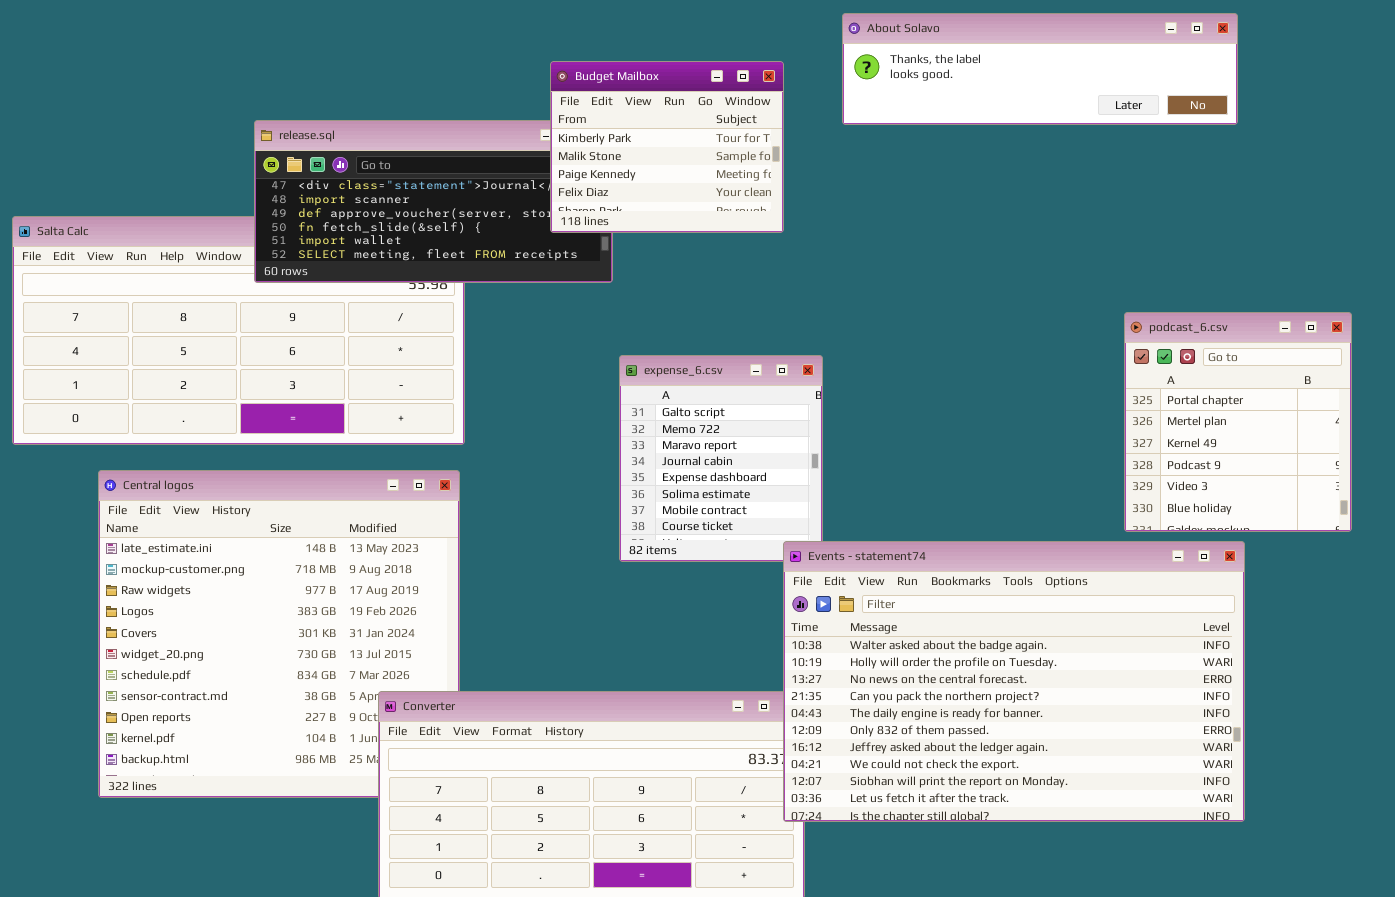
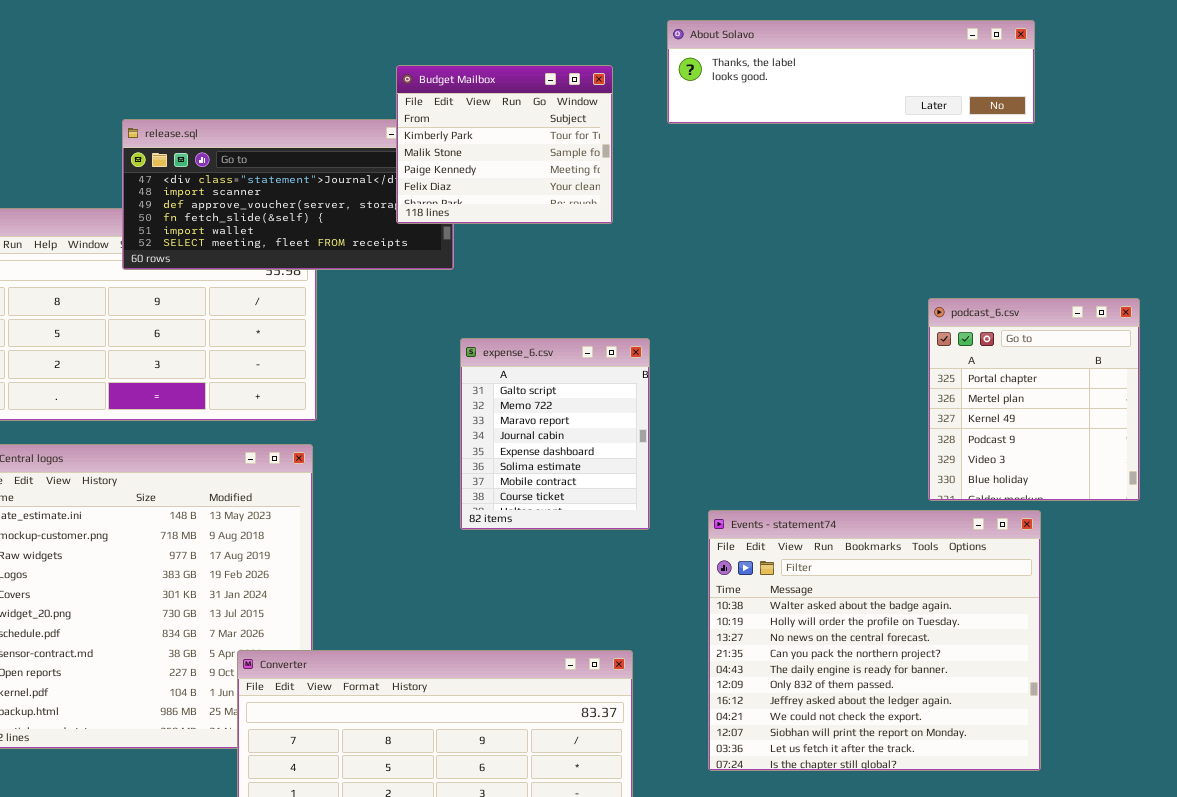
Events - statement74: [783,541,1245,822] -> [708,510,1041,771], resized

